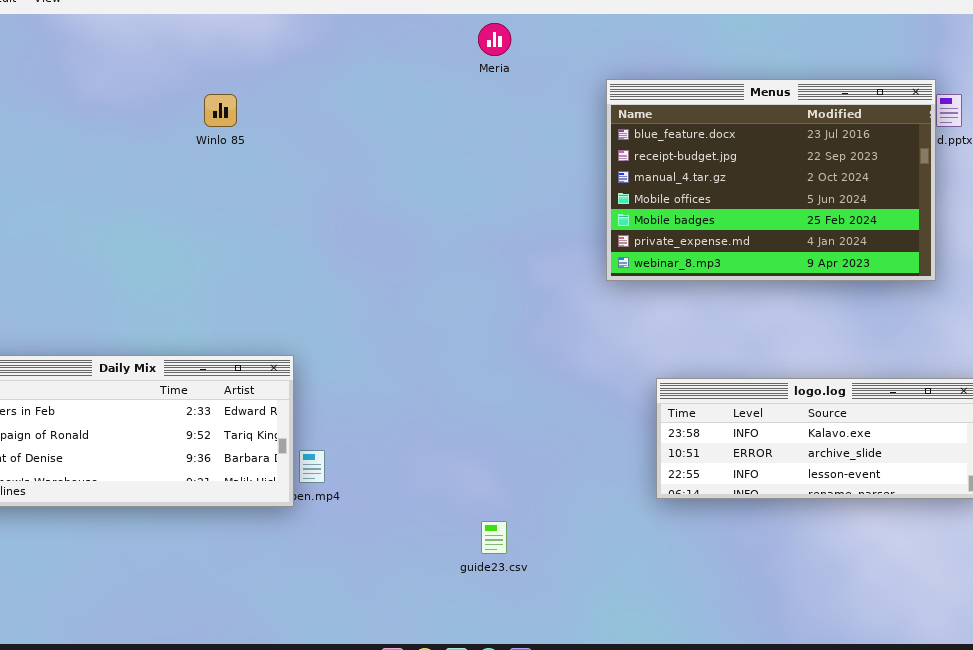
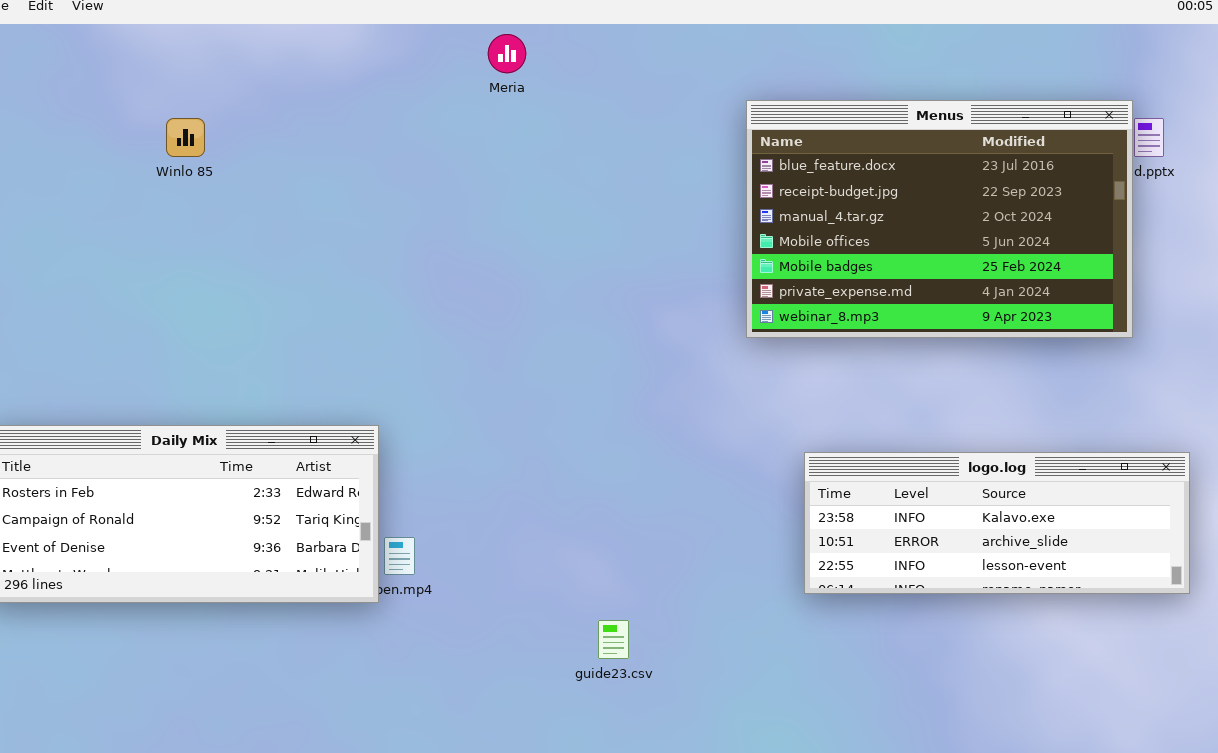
Meria: [478,23,511,56] -> [488,34,526,73], moved
Winlo 85: [204,94,237,127] -> [166,118,205,157], moved

